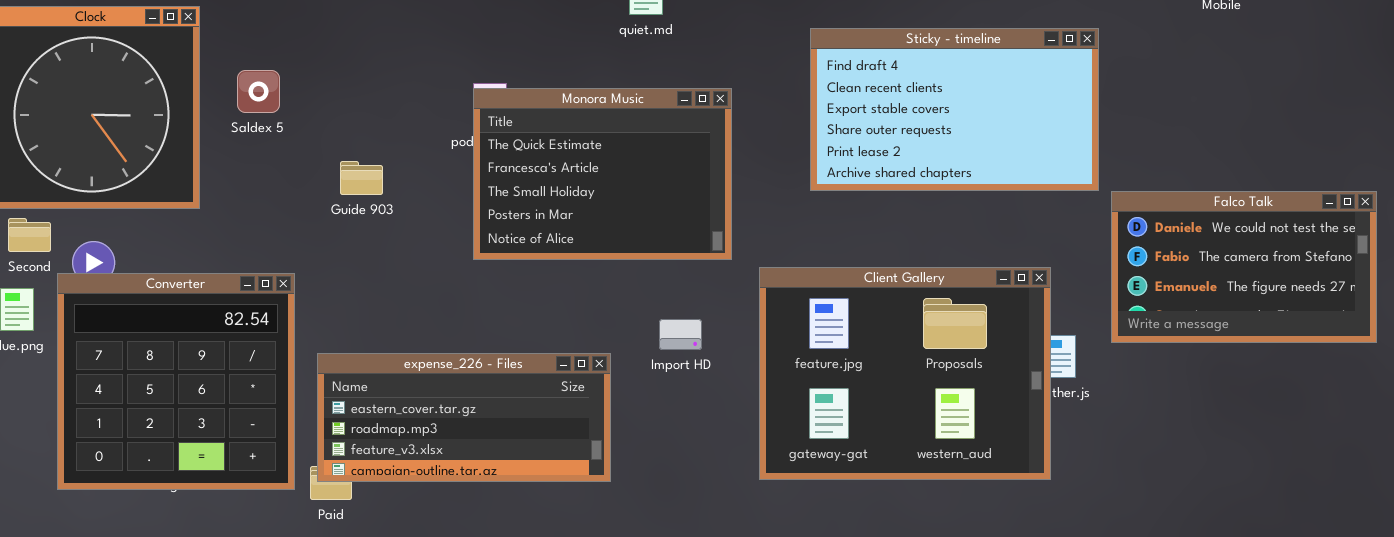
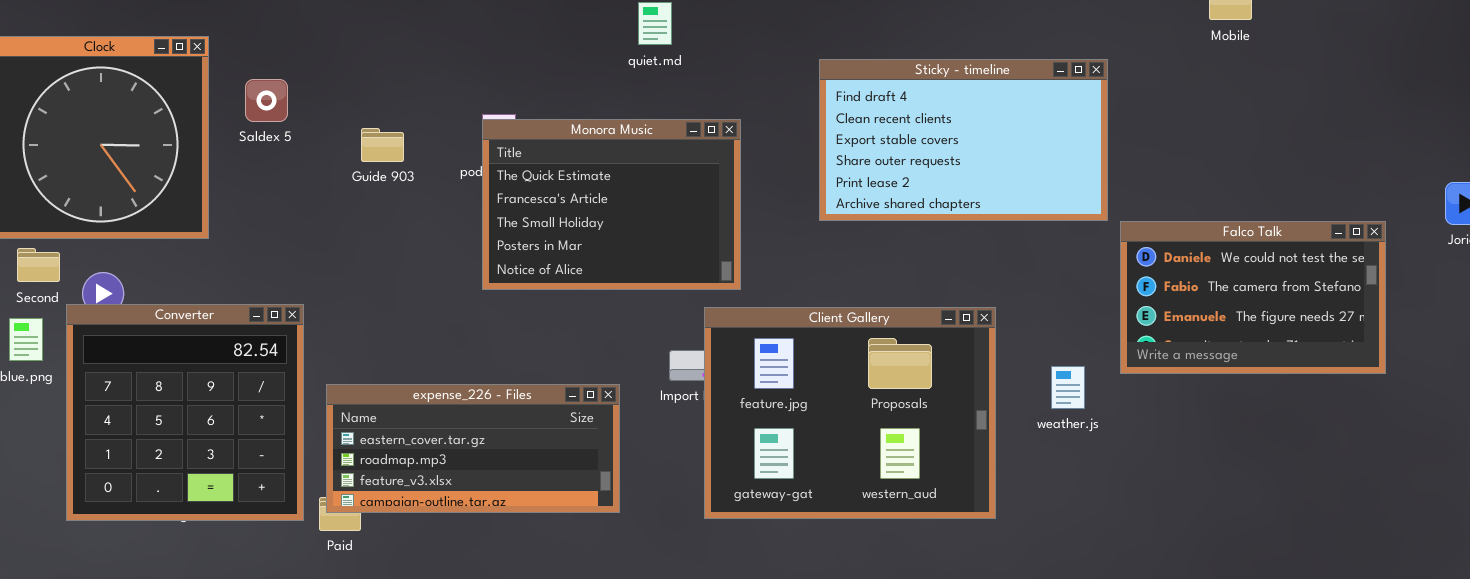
Saldex 5: [237,70,280,113] -> [245,79,288,122], moved
Guide 903: [340,161,383,195] -> [361,128,404,162], moved
Client Gallery: [759,267,1051,480] -> [704,307,996,519], moved

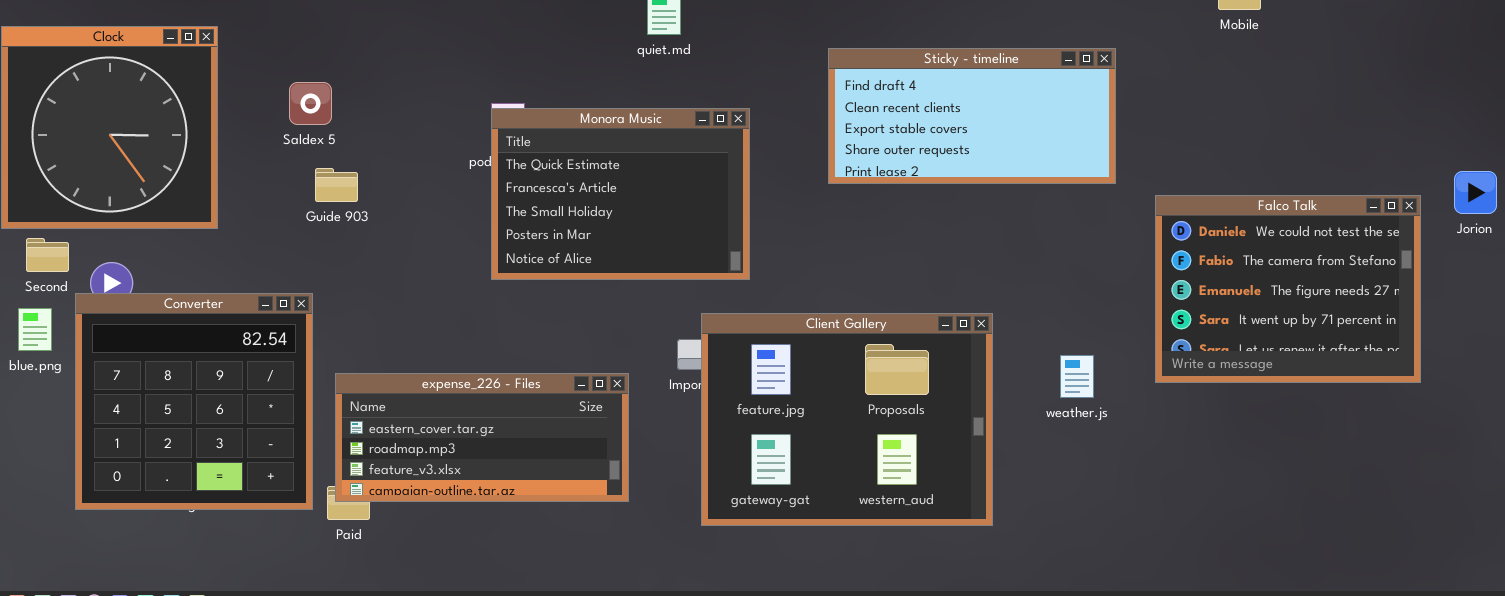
Sticky - timeline: [819,59,1108,221] -> [828,48,1116,184], resized
Saldex 5: [245,79,288,122] -> [289,82,332,125], moved
Guide 903: [361,128,404,162] -> [315,168,358,202], moved
Falco Talk: [1120,221,1386,374] -> [1155,195,1421,383], moved, resized
Client Gallery: [704,307,996,519] -> [701,313,993,526], moved

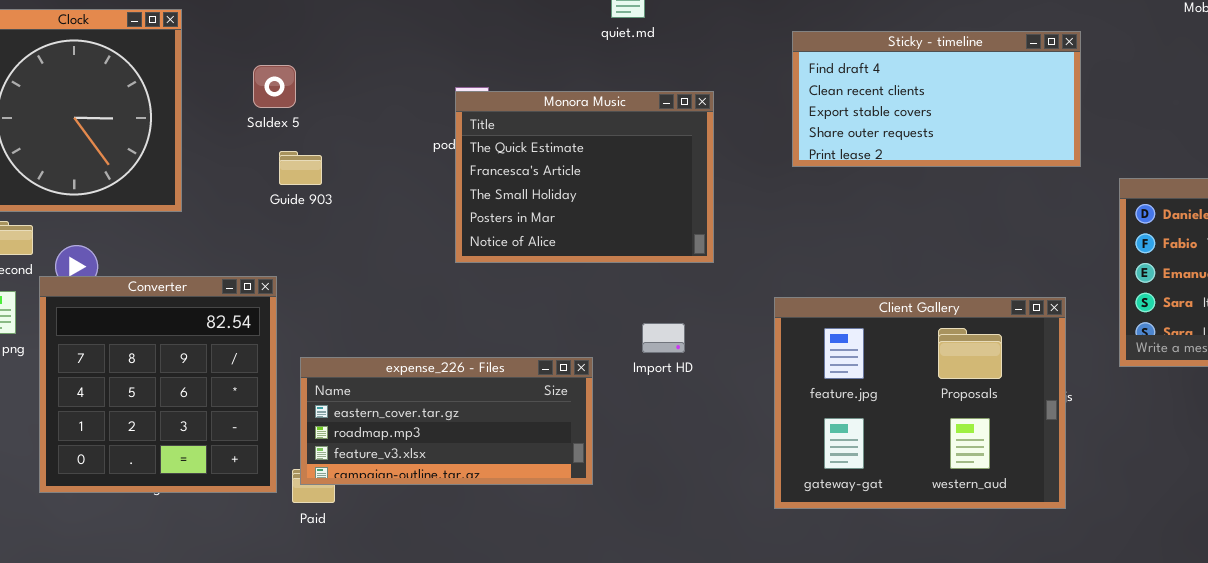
Client Gallery: [701,313,993,526] -> [774,297,1066,509], moved

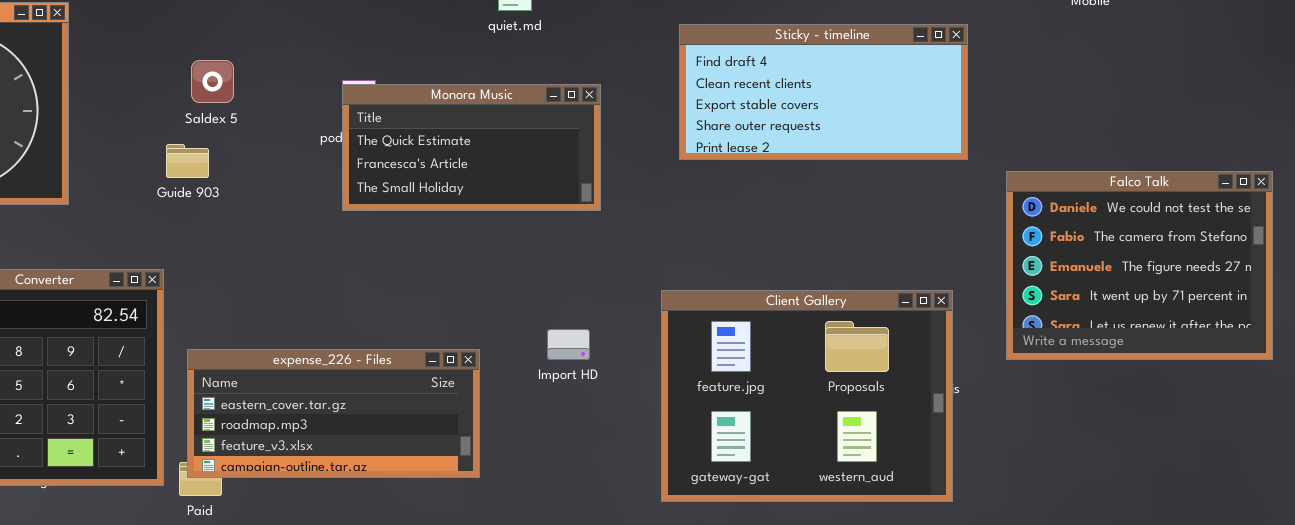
Saldex 5: [253,65,296,108] -> [191,60,234,103], moved
Monora Music: [455,91,714,263] -> [342,84,601,211], resized
Import HD: [642,323,685,353] -> [547,329,590,360], moved

